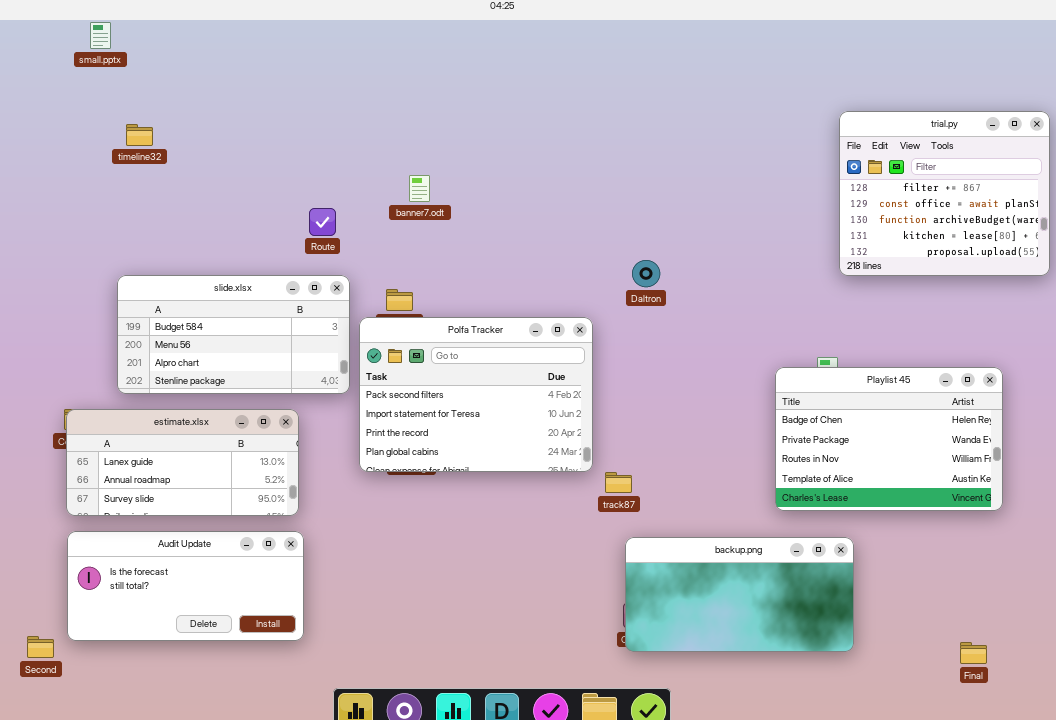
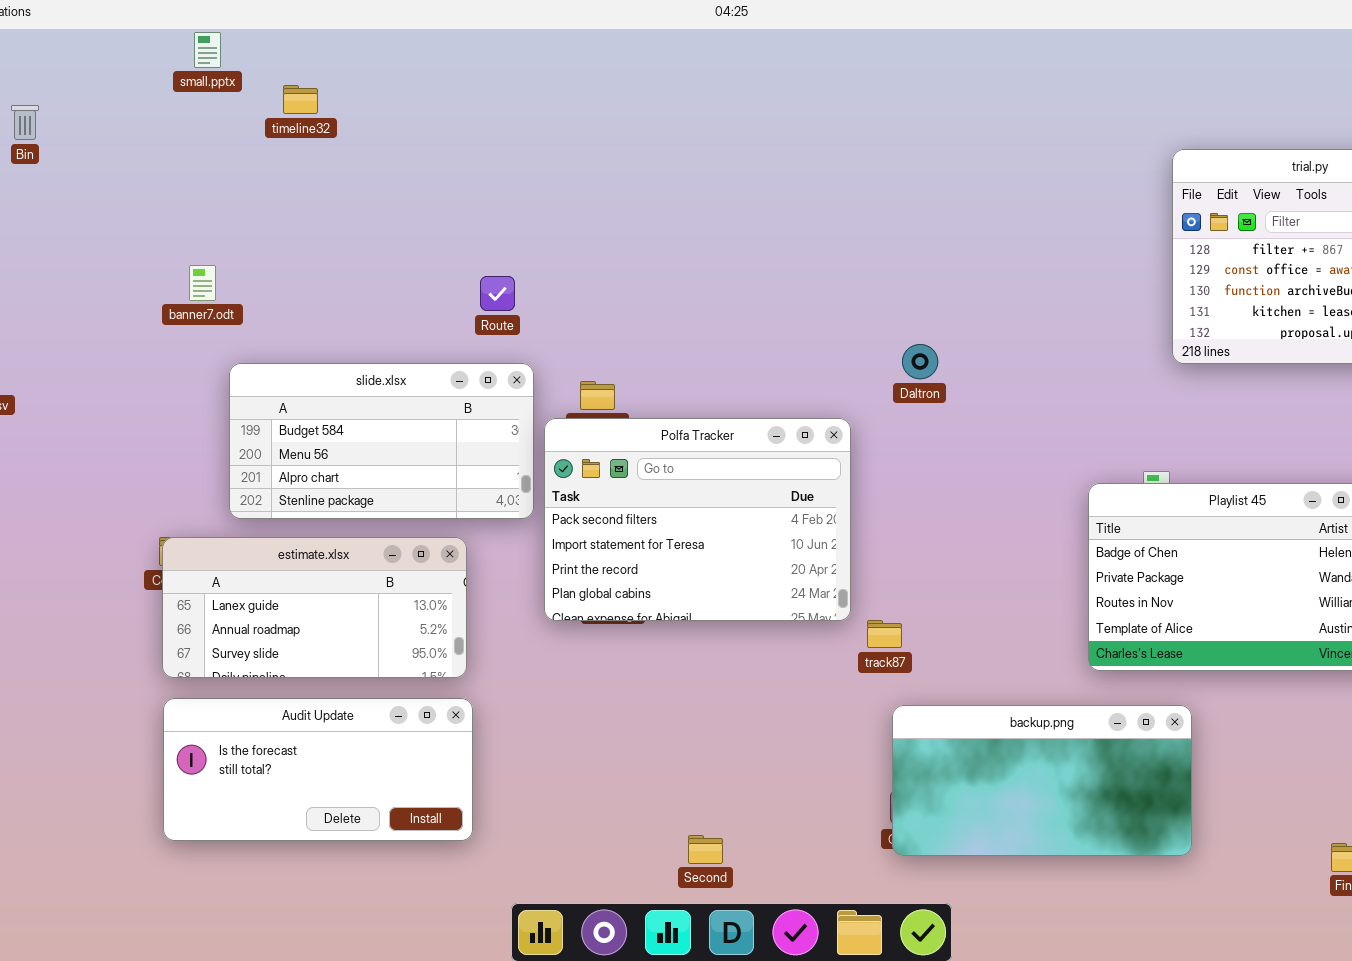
timeline32: [126,124,153,146] -> [283,85,318,114], moved
banner7.odt: [409,175,430,202] -> [189,265,216,301], moved
Second: [27,636,54,658] -> [688,835,723,864], moved

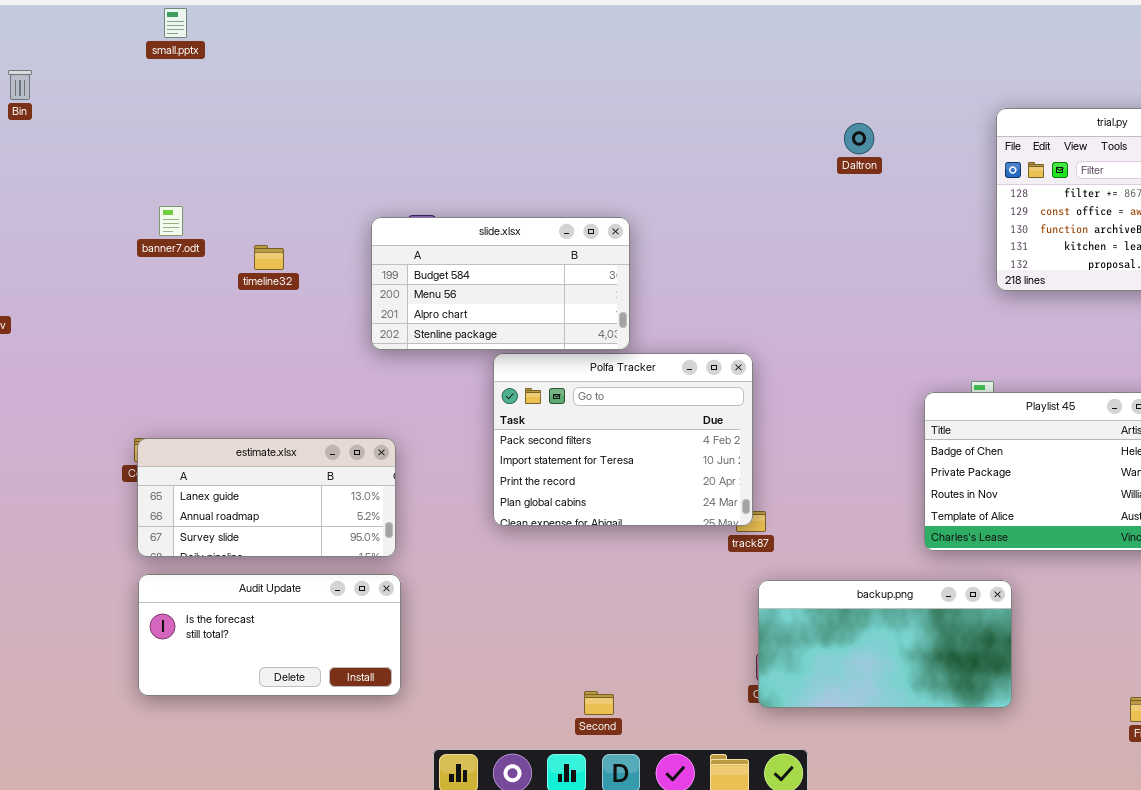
timeline32: [283,85,318,114] -> [254,245,284,270], moved
Daltron: [902,344,938,379] -> [844,123,874,154], moved
slide.xlsx: [229,363,534,519] -> [371,217,630,350], moved
Polfa Tracker: [544,418,851,621] -> [493,353,753,526], moved

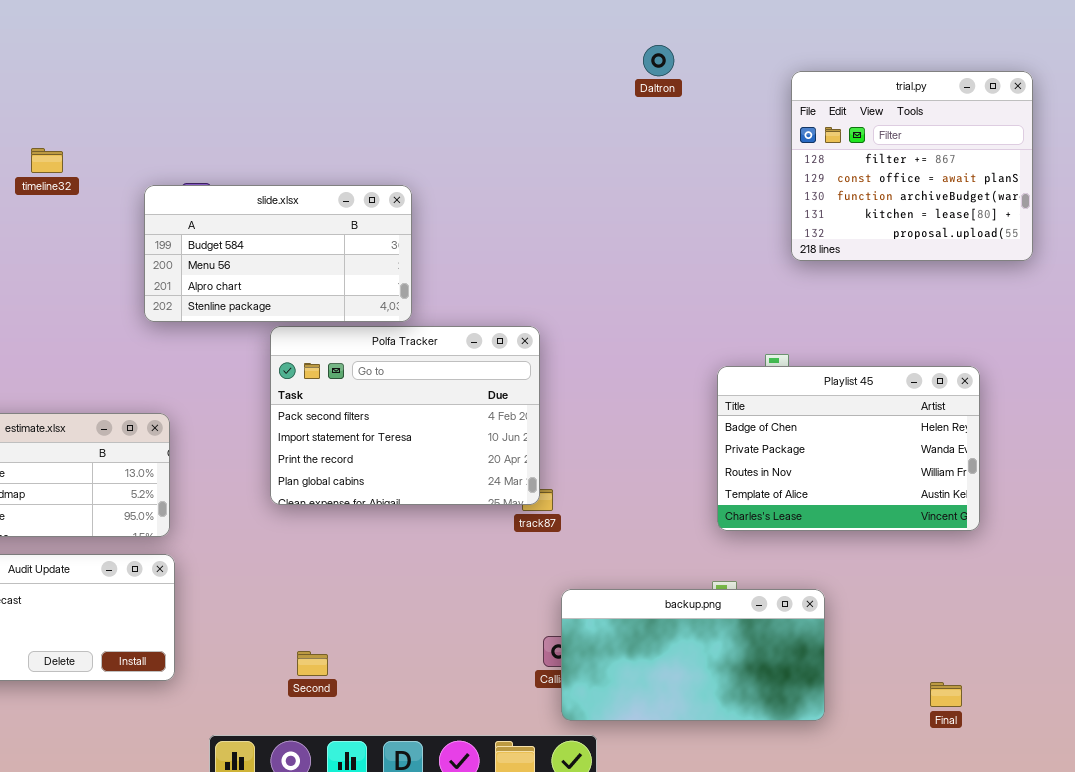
Daltron: [844,123,874,154] -> [643,45,674,76], moved
timeline32: [254,245,284,270] -> [31,148,63,173], moved
backup.png: [758,580,1012,708] -> [561,589,825,721], moved
Second: [584,691,614,715] -> [297,651,328,676], moved

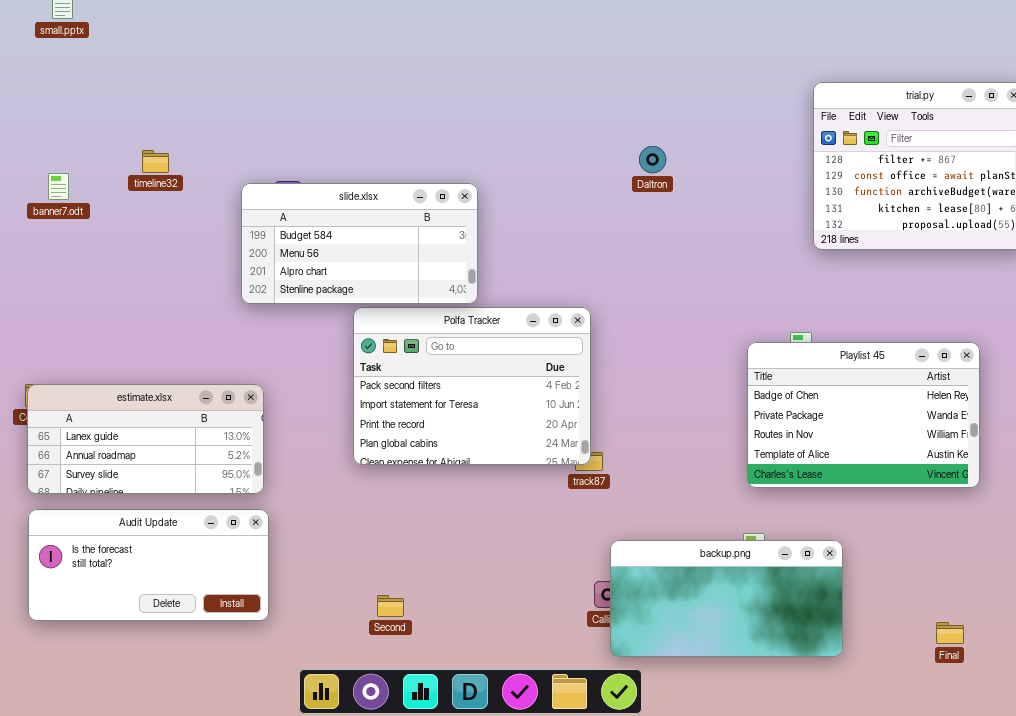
Daltron: [643,45,674,76] -> [639,146,666,173], moved

